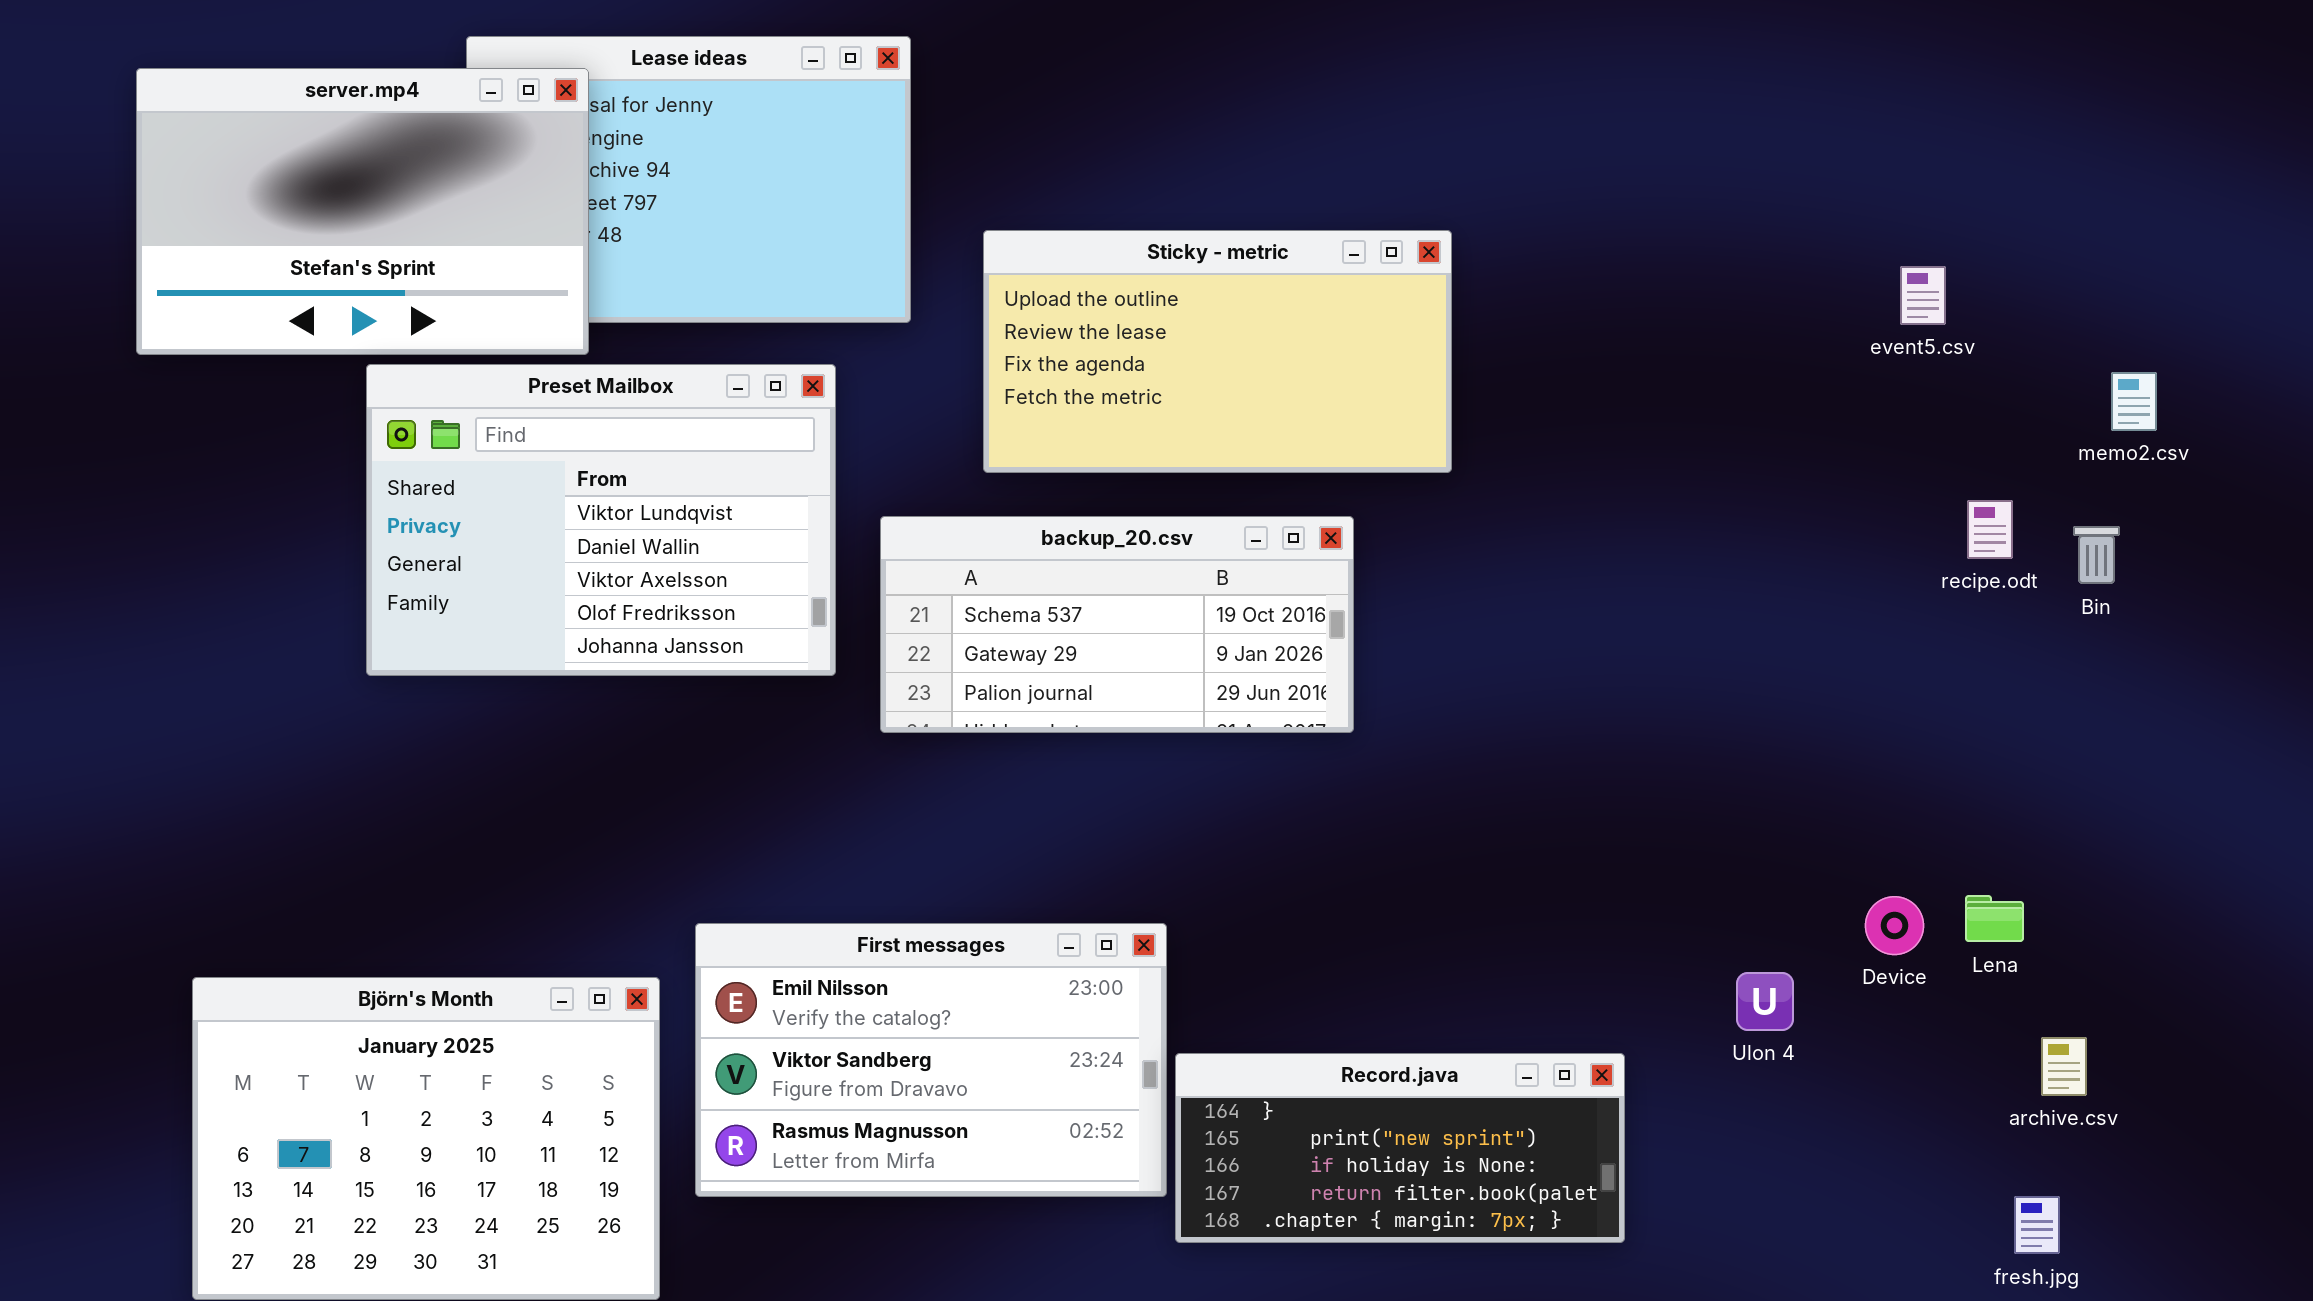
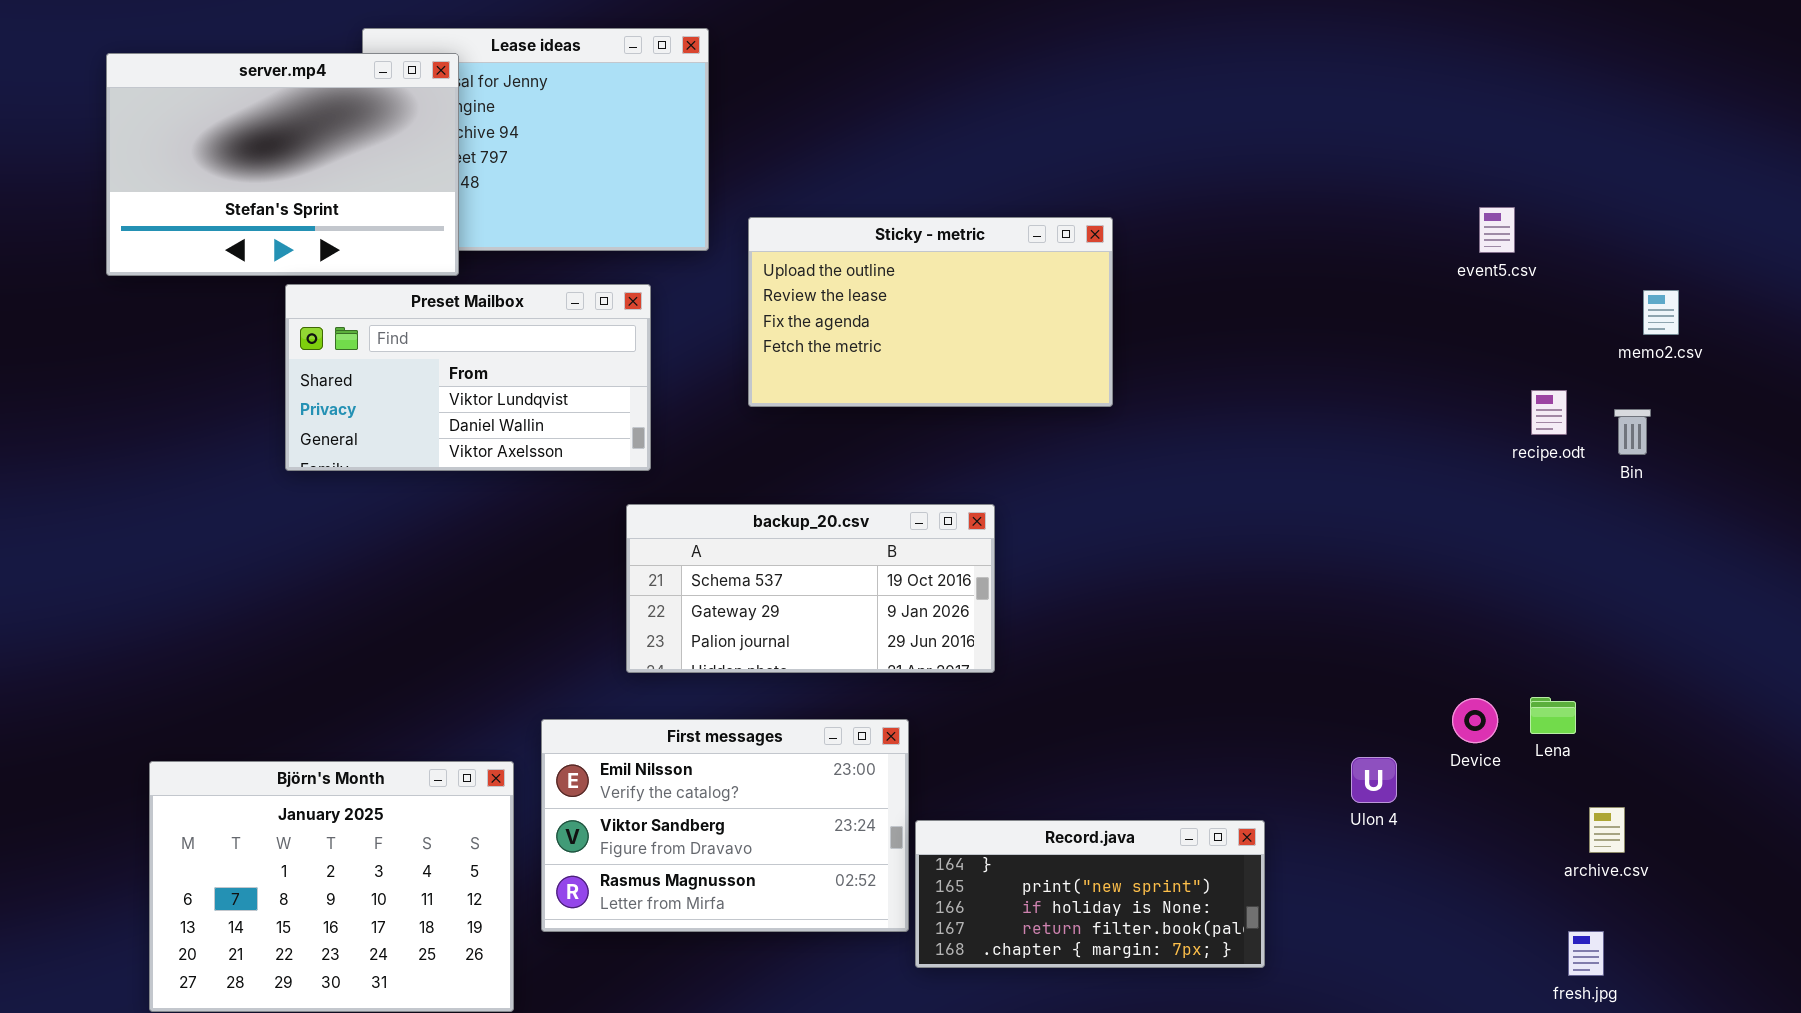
Sticky - metric: [983,230,1452,473] -> [748,217,1113,407], moved
Preset Mailbox: [366,364,836,676] -> [285,284,651,471], resized
backup_20.csv: [880,516,1354,733] -> [626,504,995,673], moved

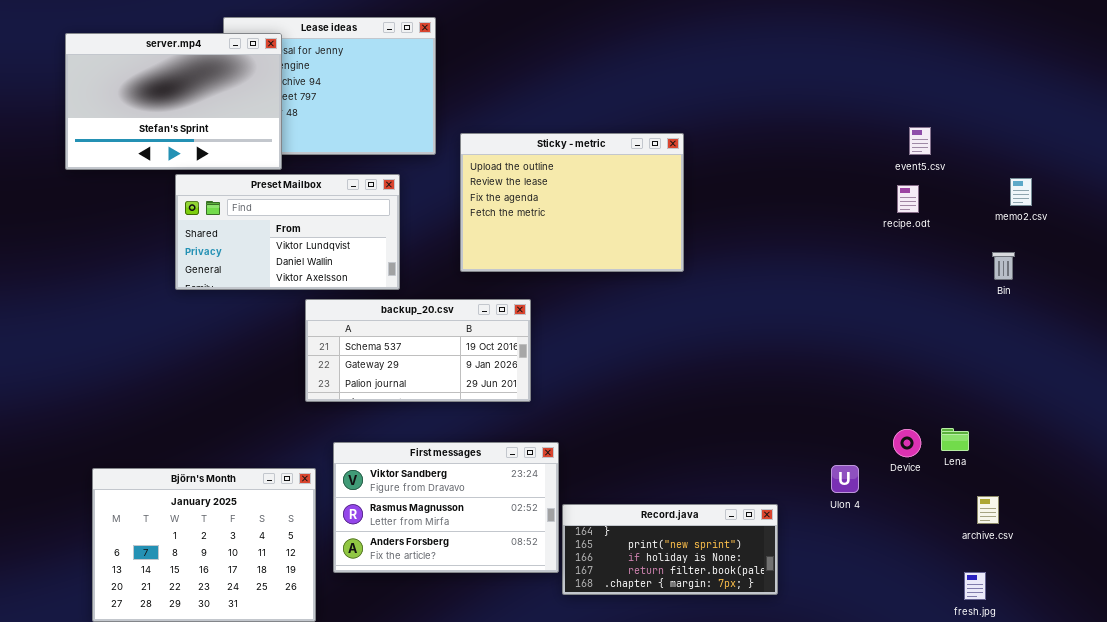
Sticky - metric: [748,217,1113,407] -> [460,133,684,272], resized
recipe.odt: [1531,390,1567,435] -> [897,185,919,213], moved
backup_20.csv: [626,504,995,673] -> [305,299,531,402], moved
First messages: [541,719,909,932] -> [333,442,559,573], scrolled down 1 row

